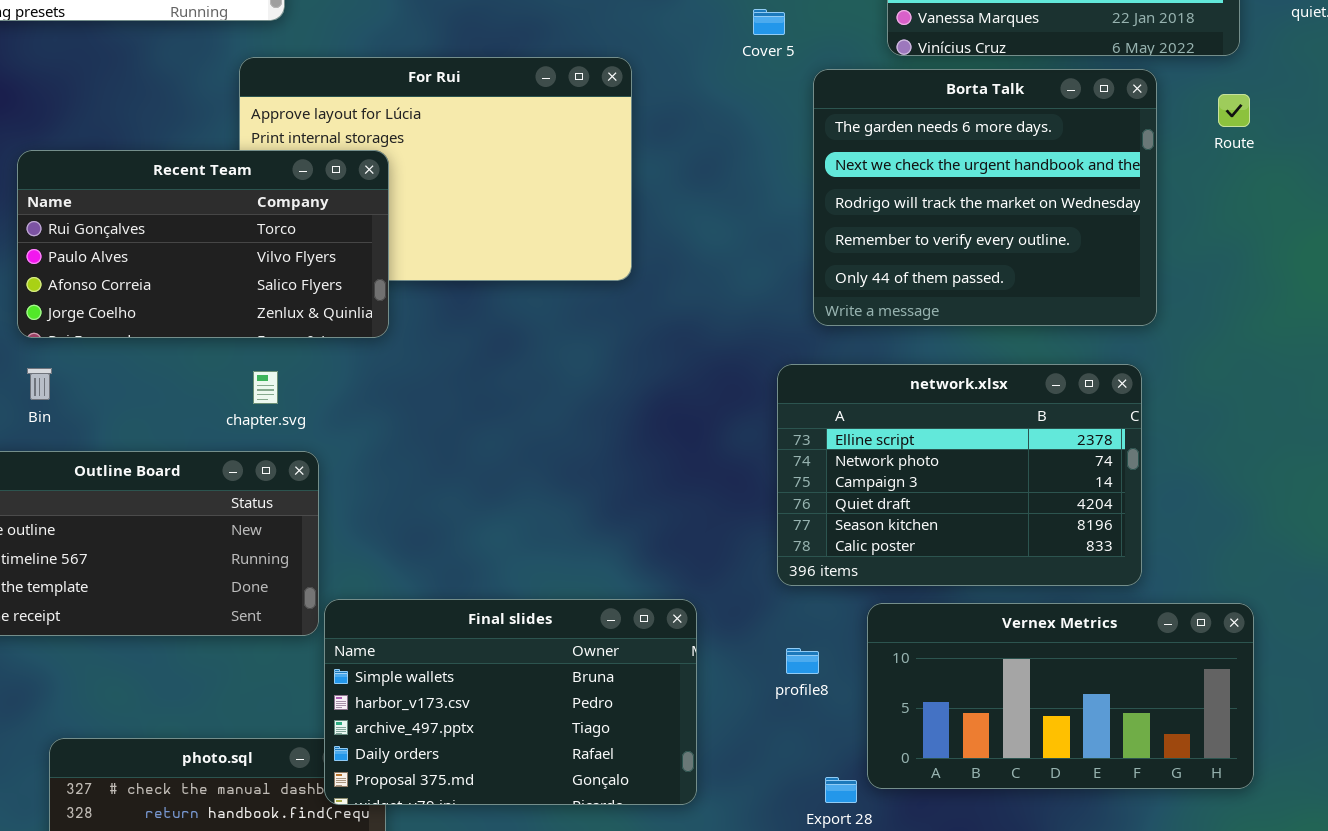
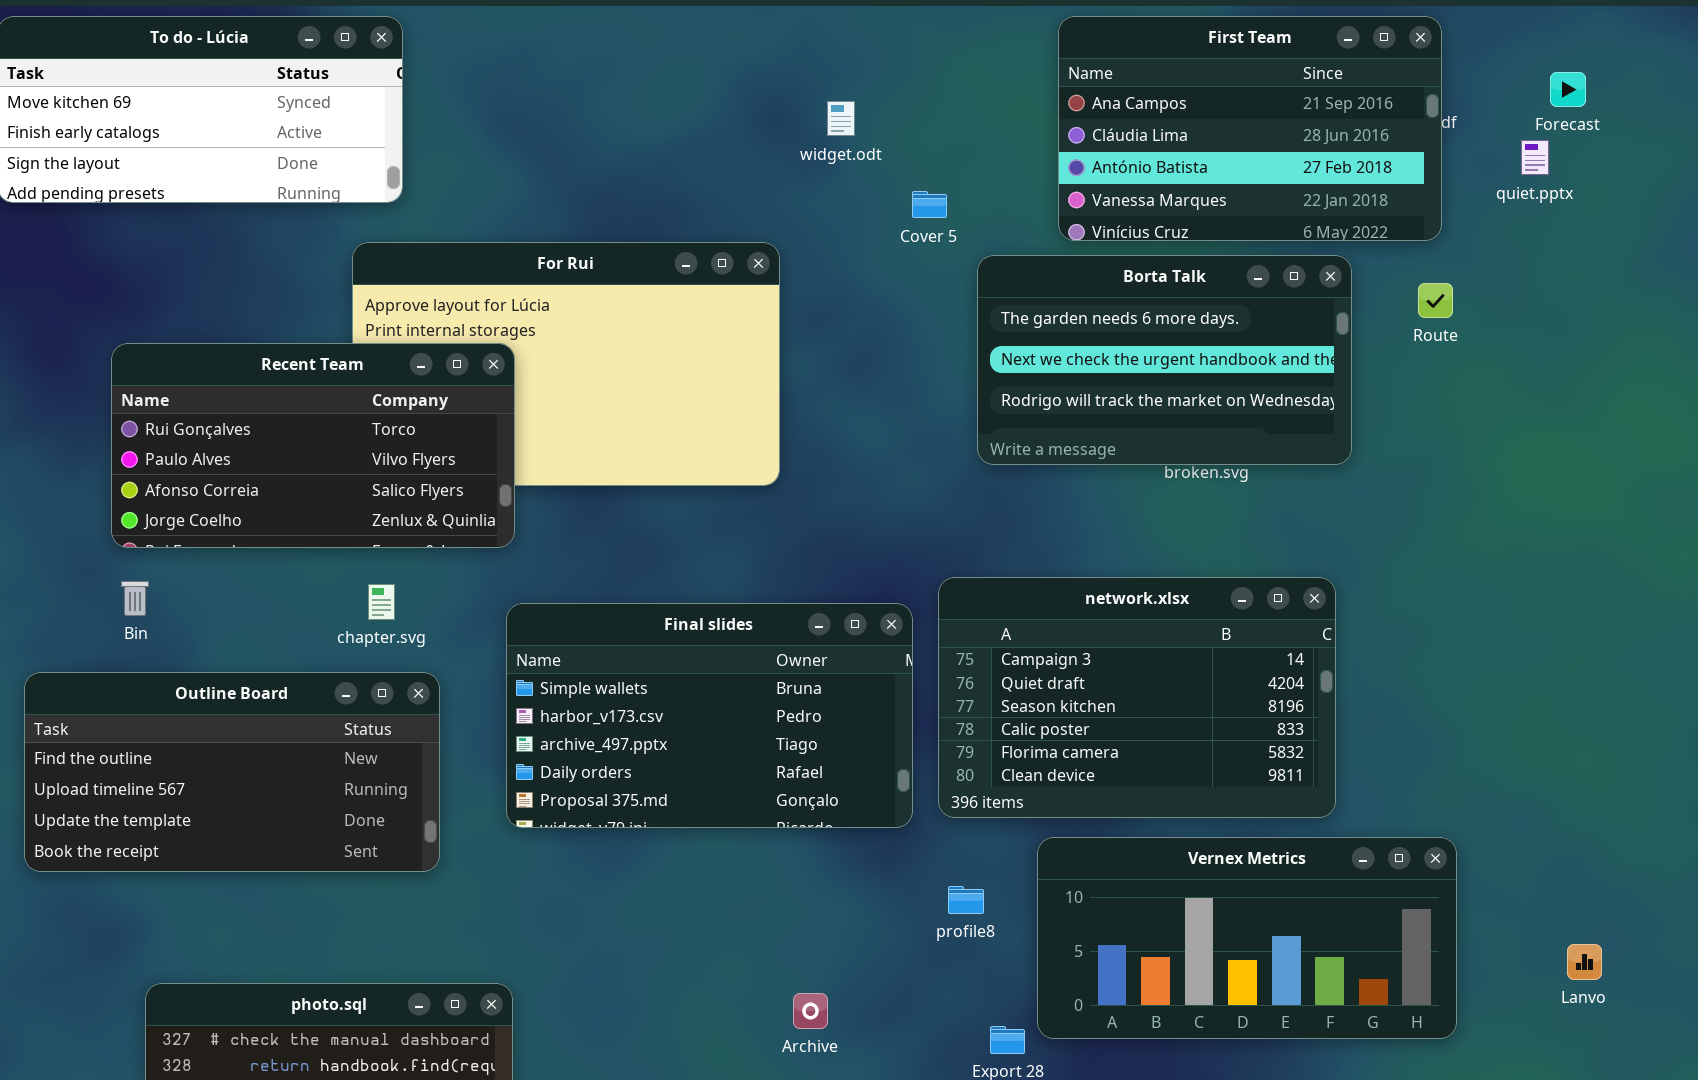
Borta Talk: [813,69,1157,326] -> [977,255,1352,465], resized
network.xlsx: [777,364,1142,586] -> [938,577,1336,818], scrolled down 2 rows
Final slides: [324,599,697,805] -> [506,603,913,828], moved

